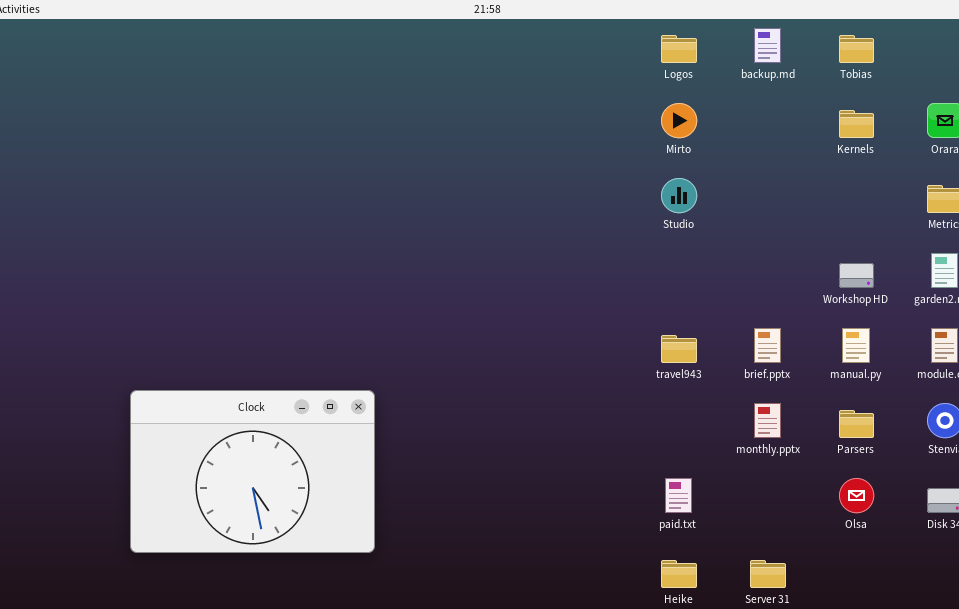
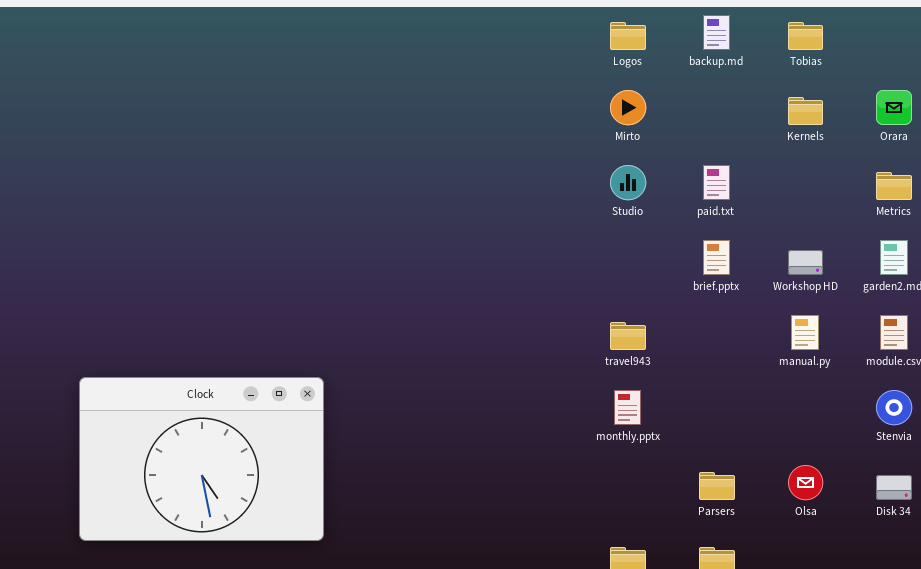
brief.pptx: [754,328,781,363] -> [703,240,730,275], moved
monthly.pptx: [754,403,781,438] -> [614,390,641,425], moved
Parsers: [839,410,874,438] -> [699,472,735,500], moved
paid.txt: [665,478,692,513] -> [703,165,730,200], moved

